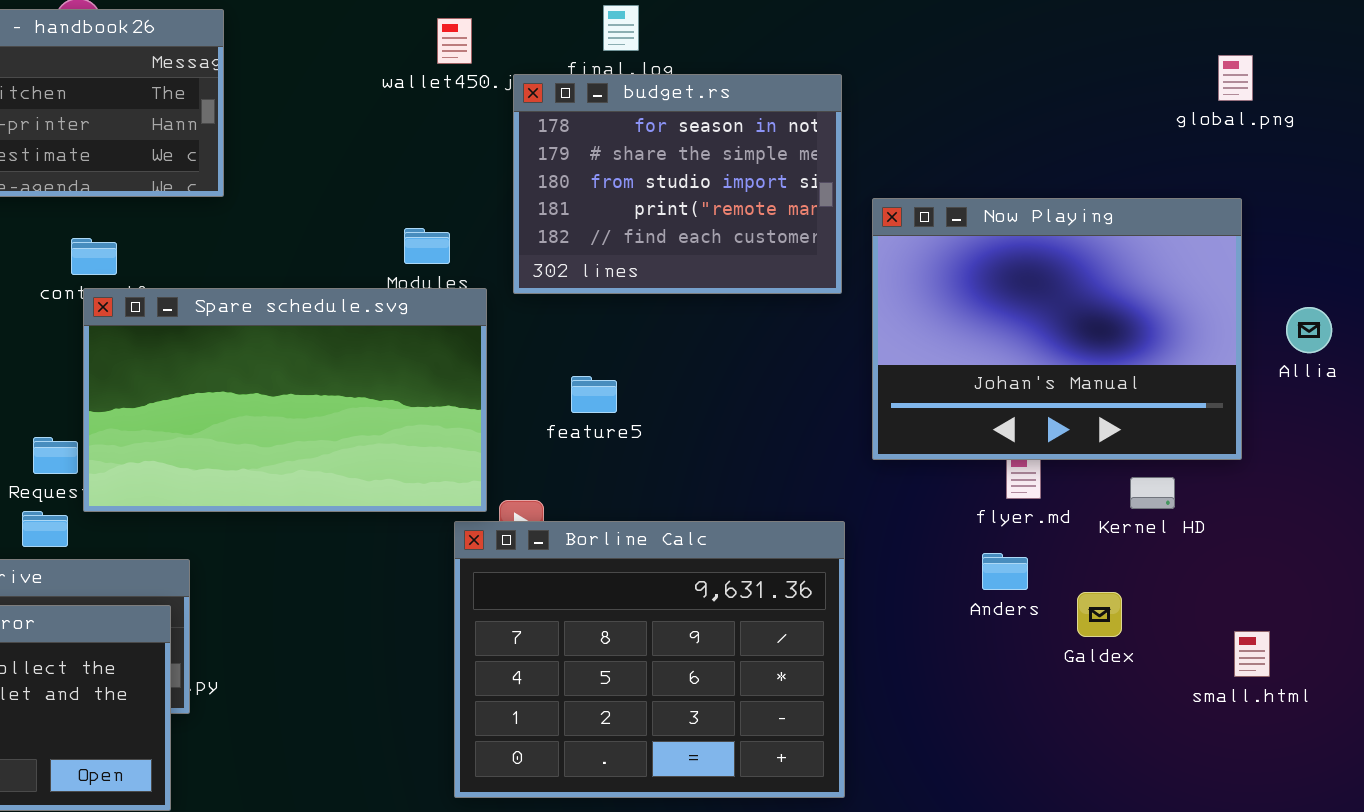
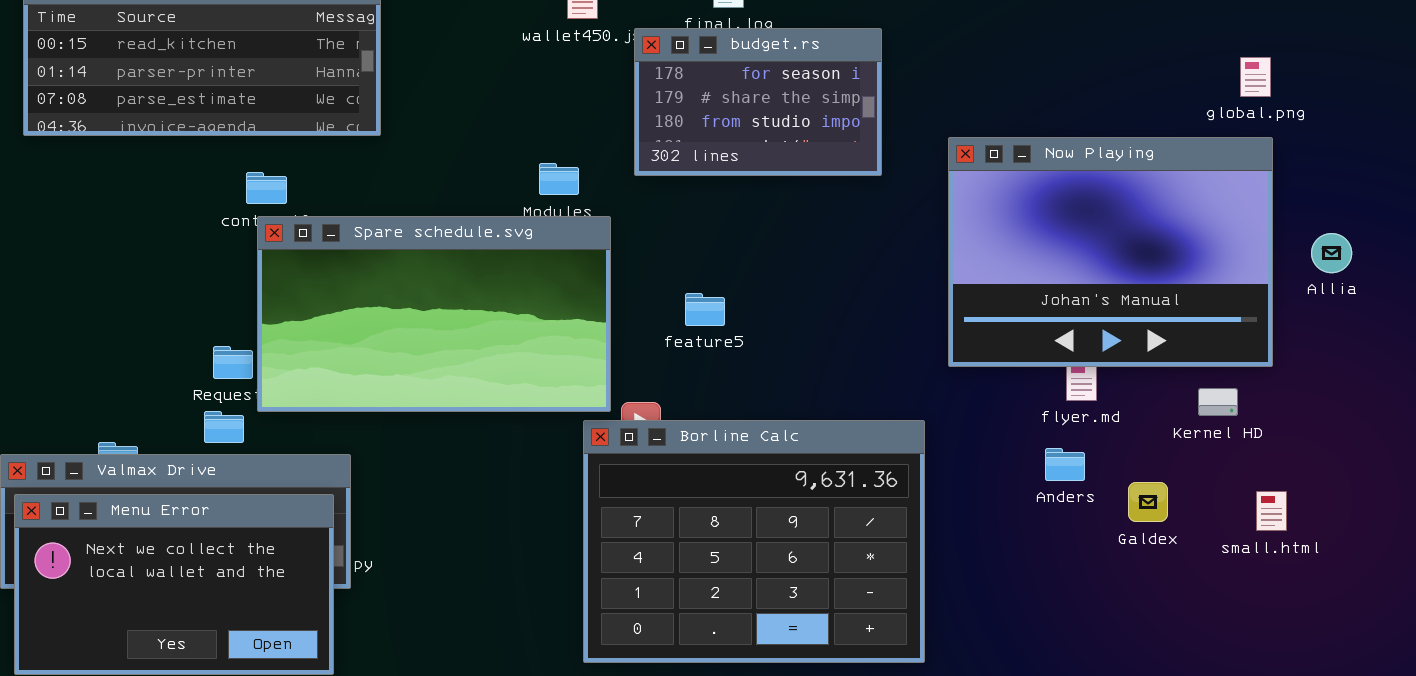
global.png: [1218,55,1253,101] -> [1240,57,1271,97], moved
budget.rs: [513,74,842,294] -> [634,28,882,176], resized
Kernel HD: [1130,477,1175,509] -> [1198,388,1238,416], moved
small.html: [1234,631,1270,677] -> [1256,491,1287,531], moved

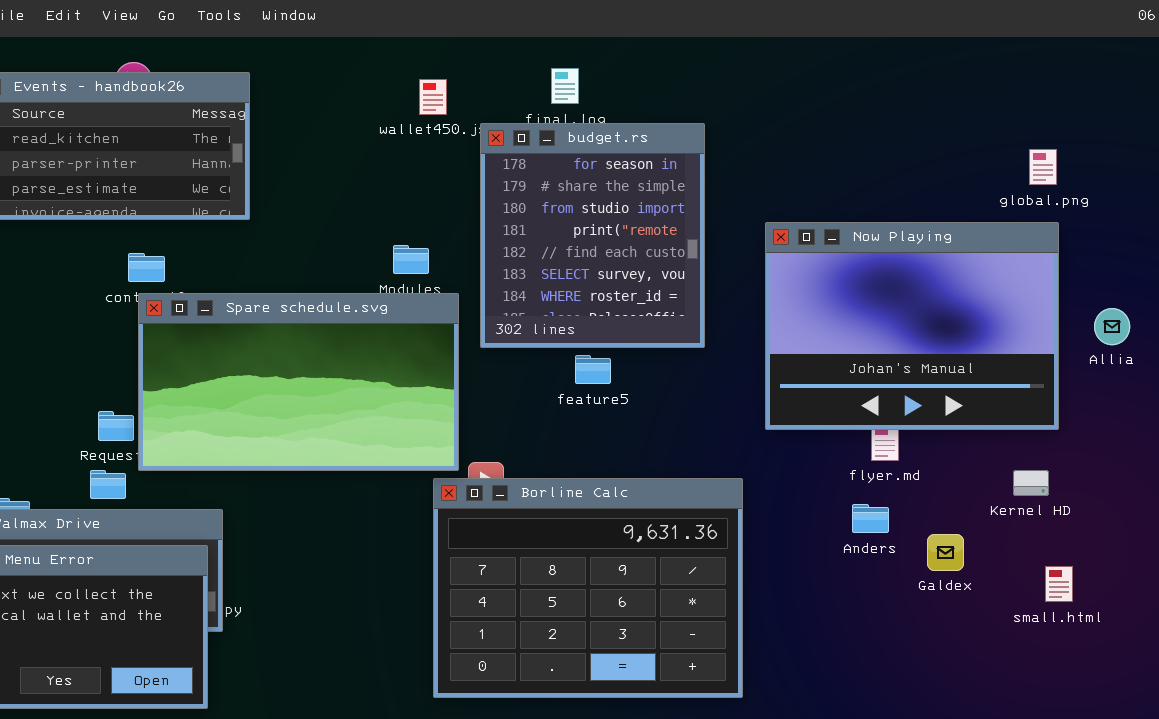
budget.rs: [634,28,882,176] -> [480,123,705,348], resized
feature5: [685,293,725,326] -> [575,355,611,384], moved
Kernel HD: [1198,388,1238,416] -> [1013,470,1049,496], moved
small.html: [1256,491,1287,531] -> [1045,566,1073,602], moved

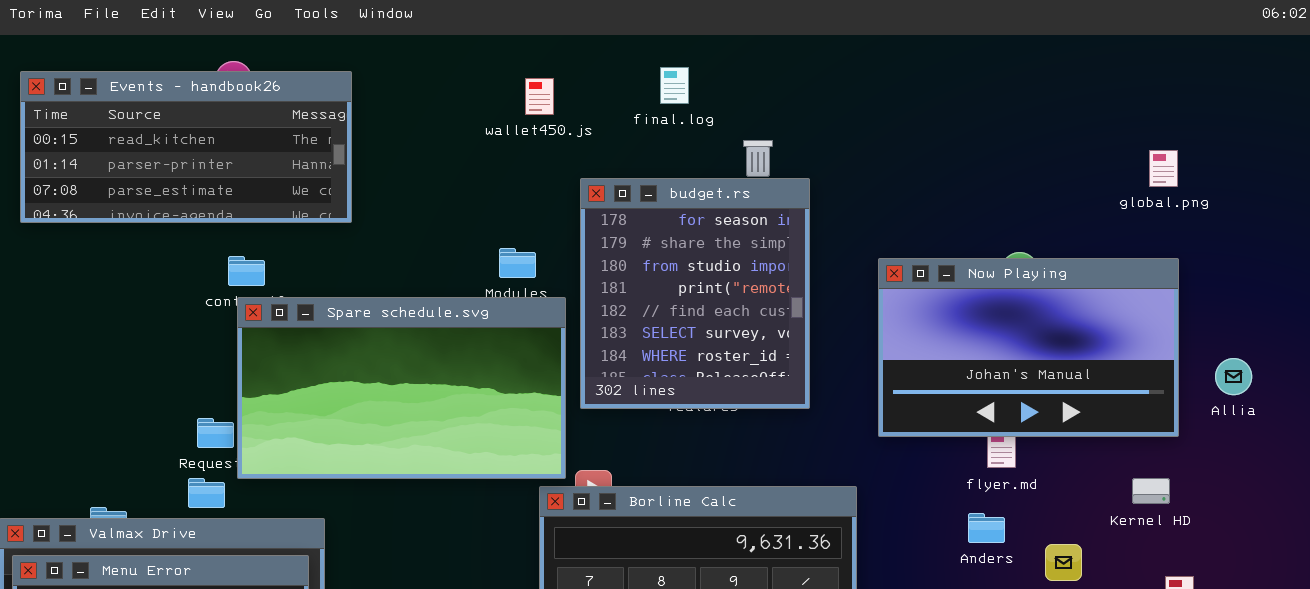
budget.rs: [480,123,705,348] -> [580,178,810,409], moved
Now Playing: [765,222,1059,430] -> [878,258,1179,437], resized
Allia: [1094,308,1130,345] -> [1215,358,1252,395], moved

